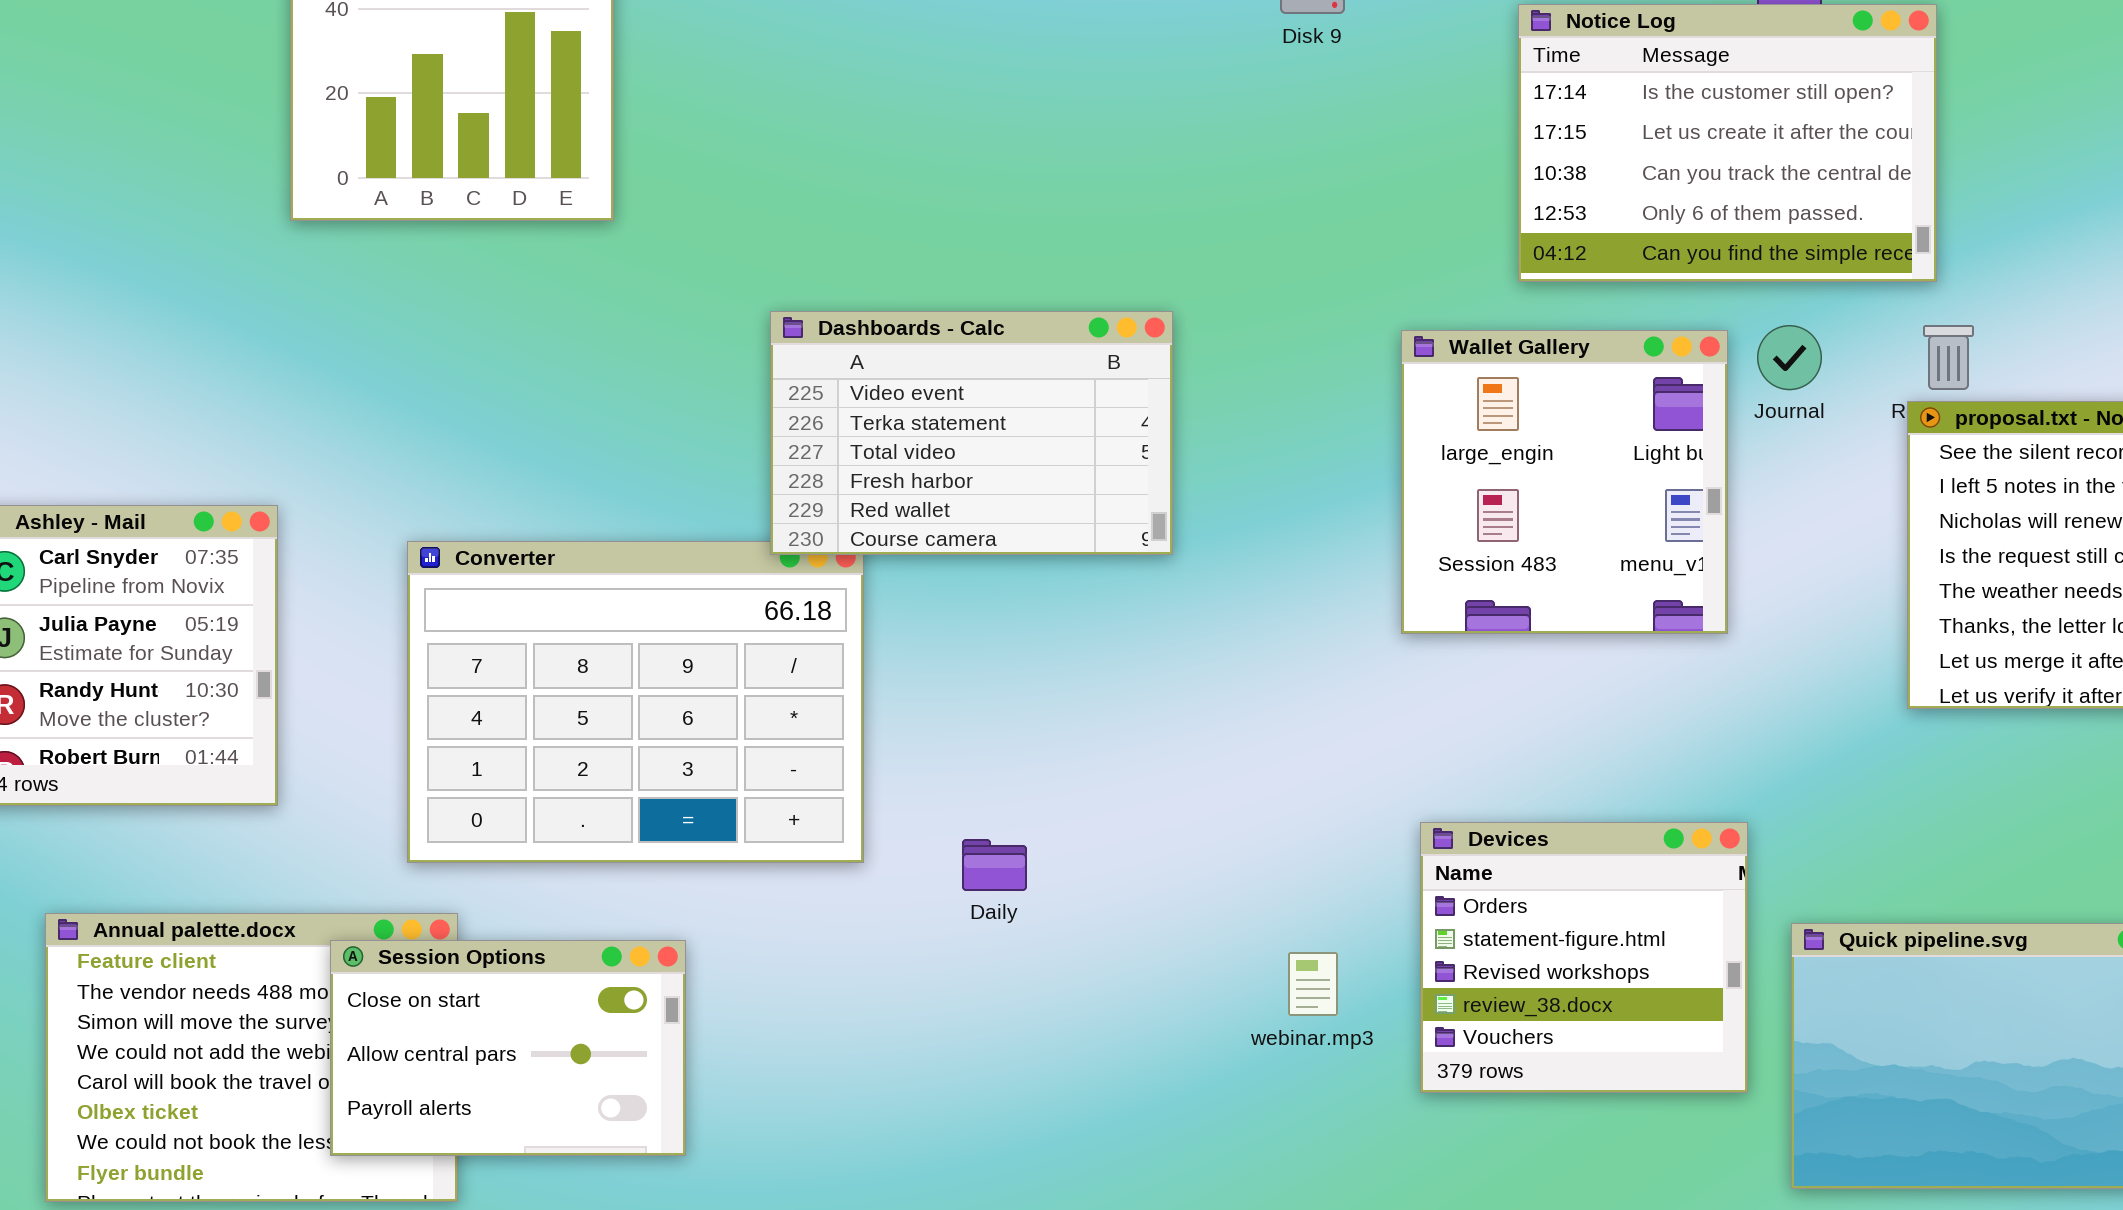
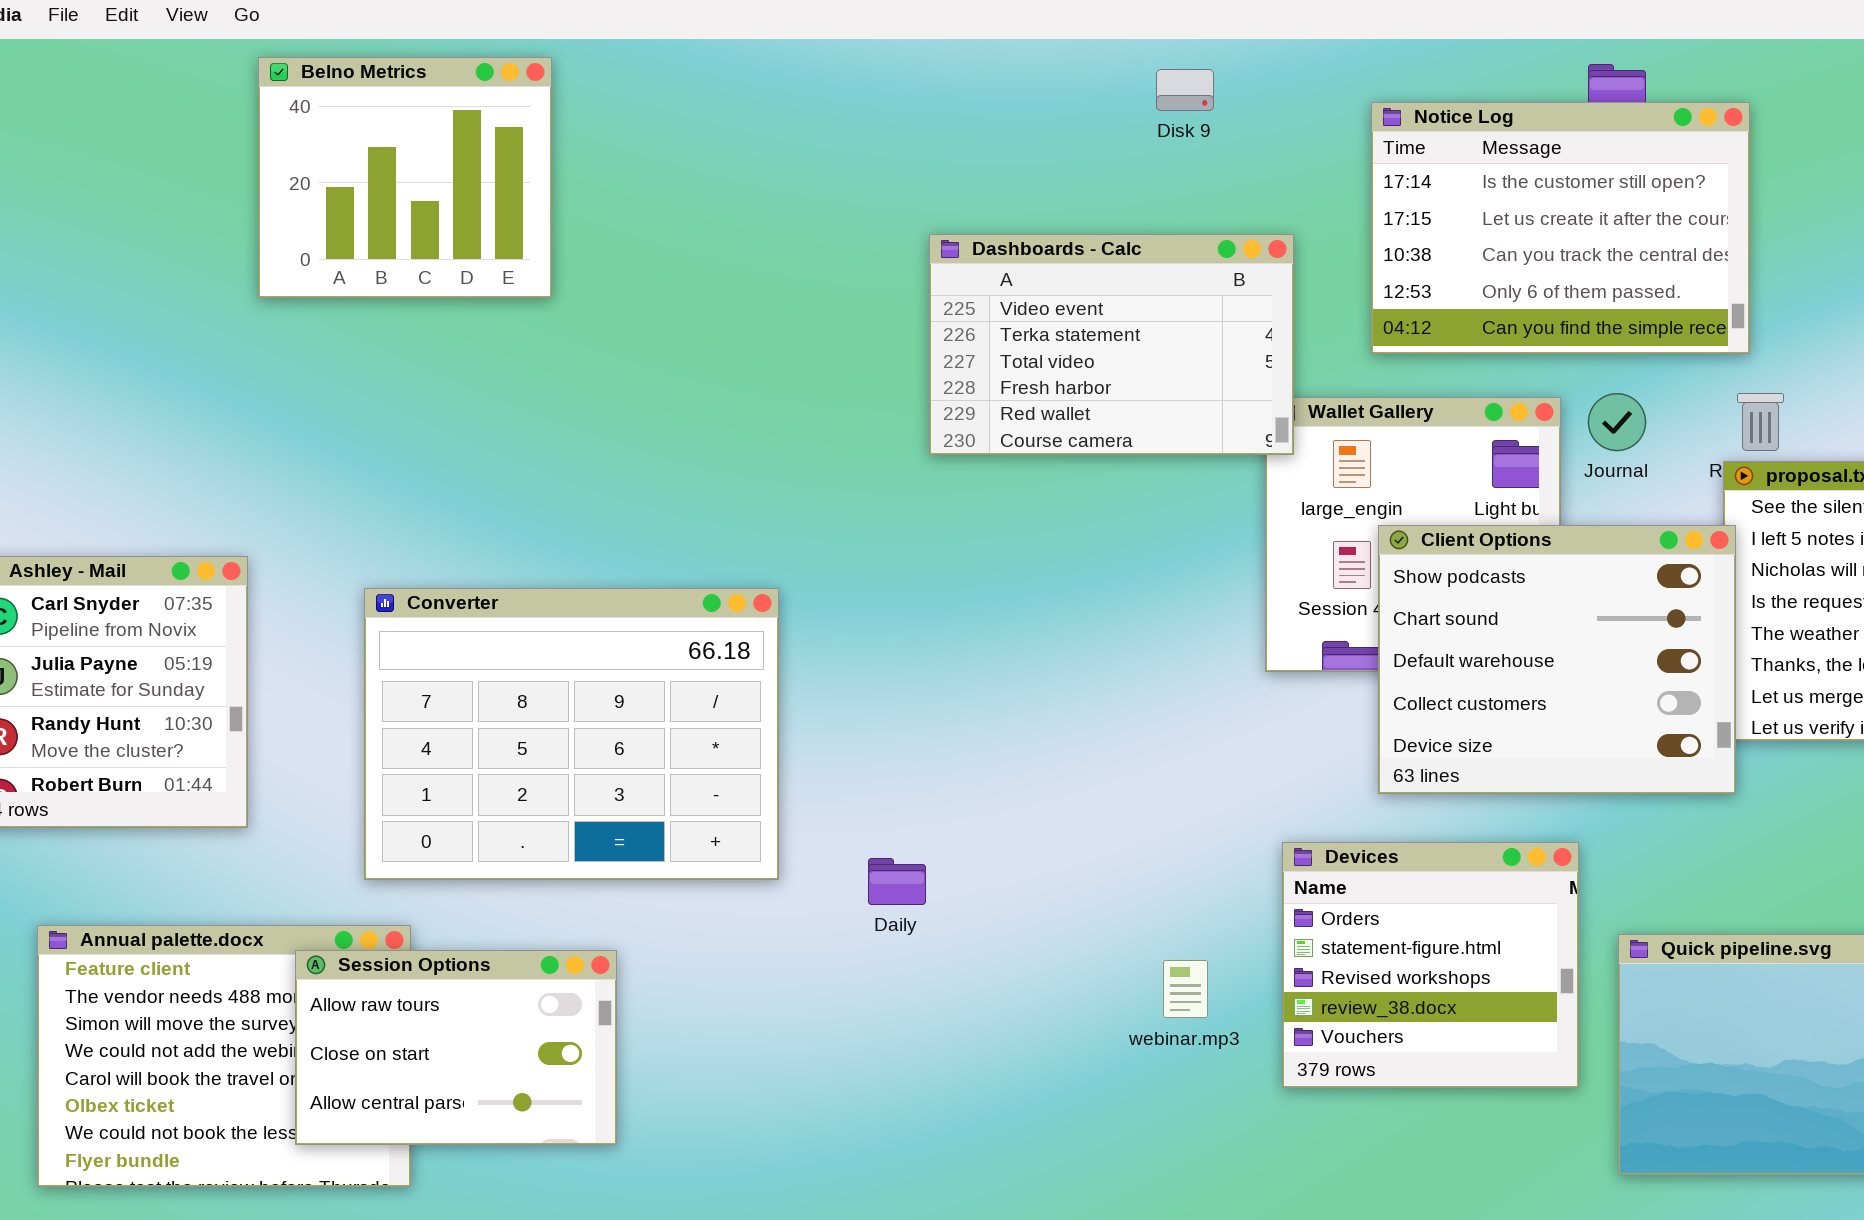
Dashboards - Calc: [770,311,1173,555] -> [929,234,1294,455], moved
Client Options: none -> [1378,525,1736,794], opened
Session Options: [330,940,686,1156] -> [295,950,617,1145], scrolled up 1 row

